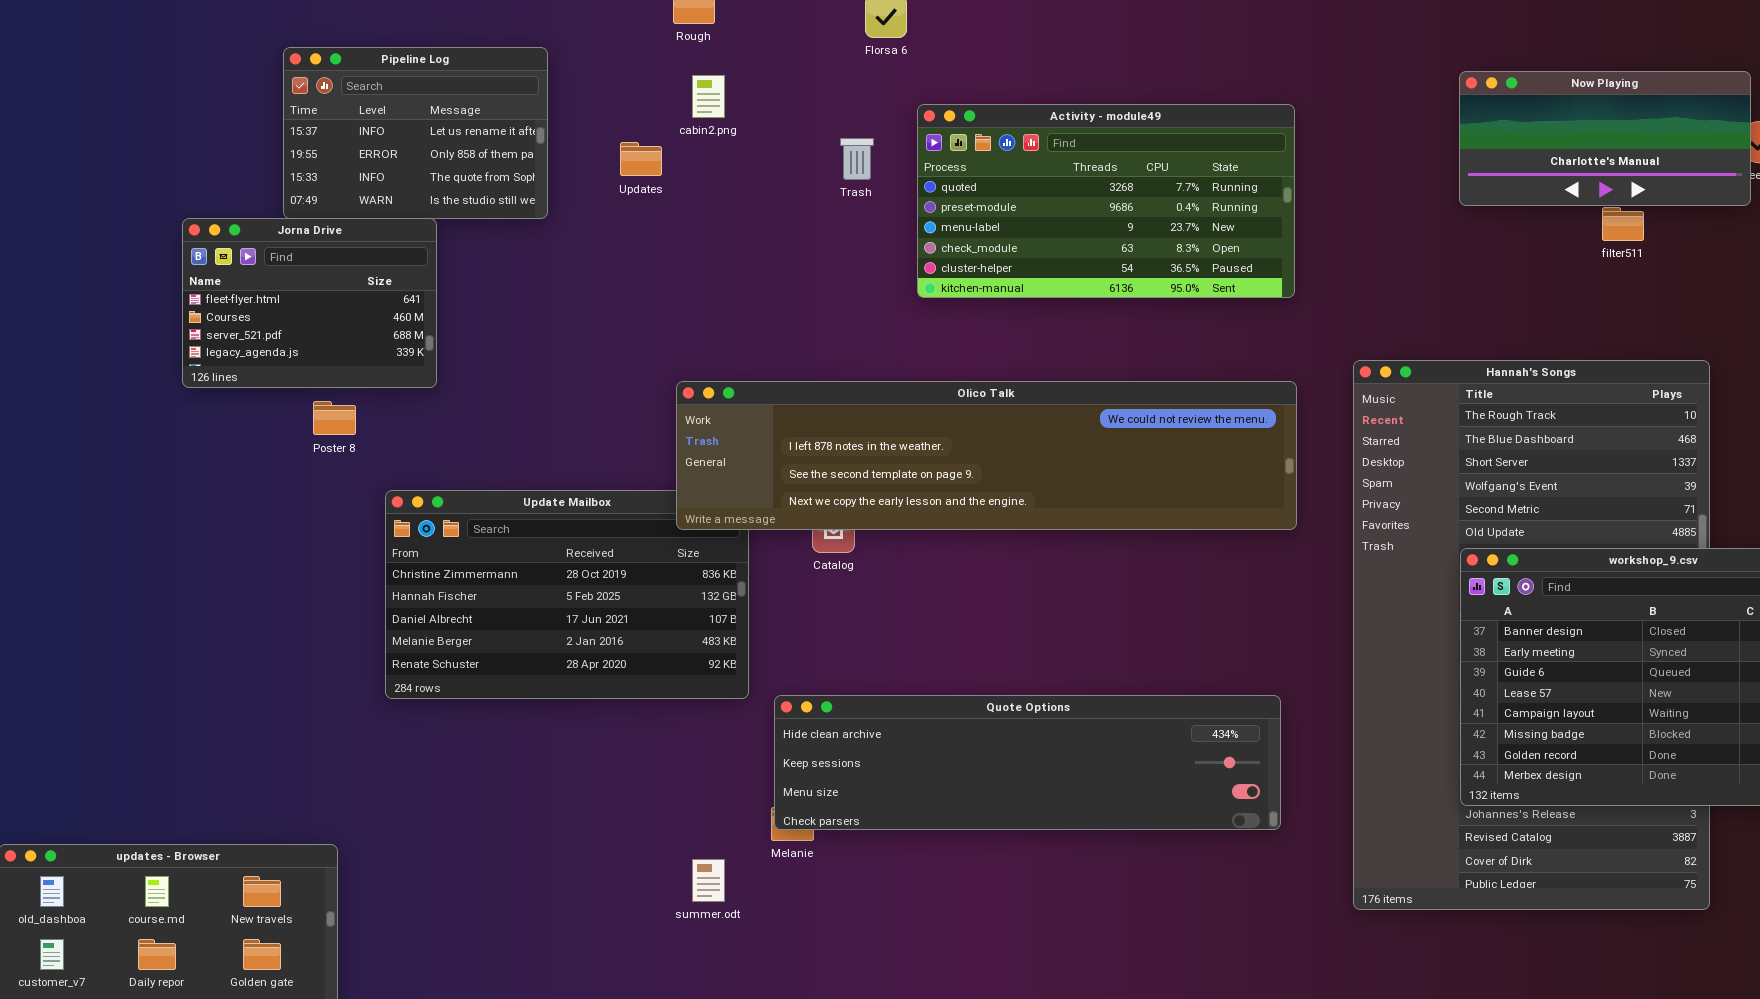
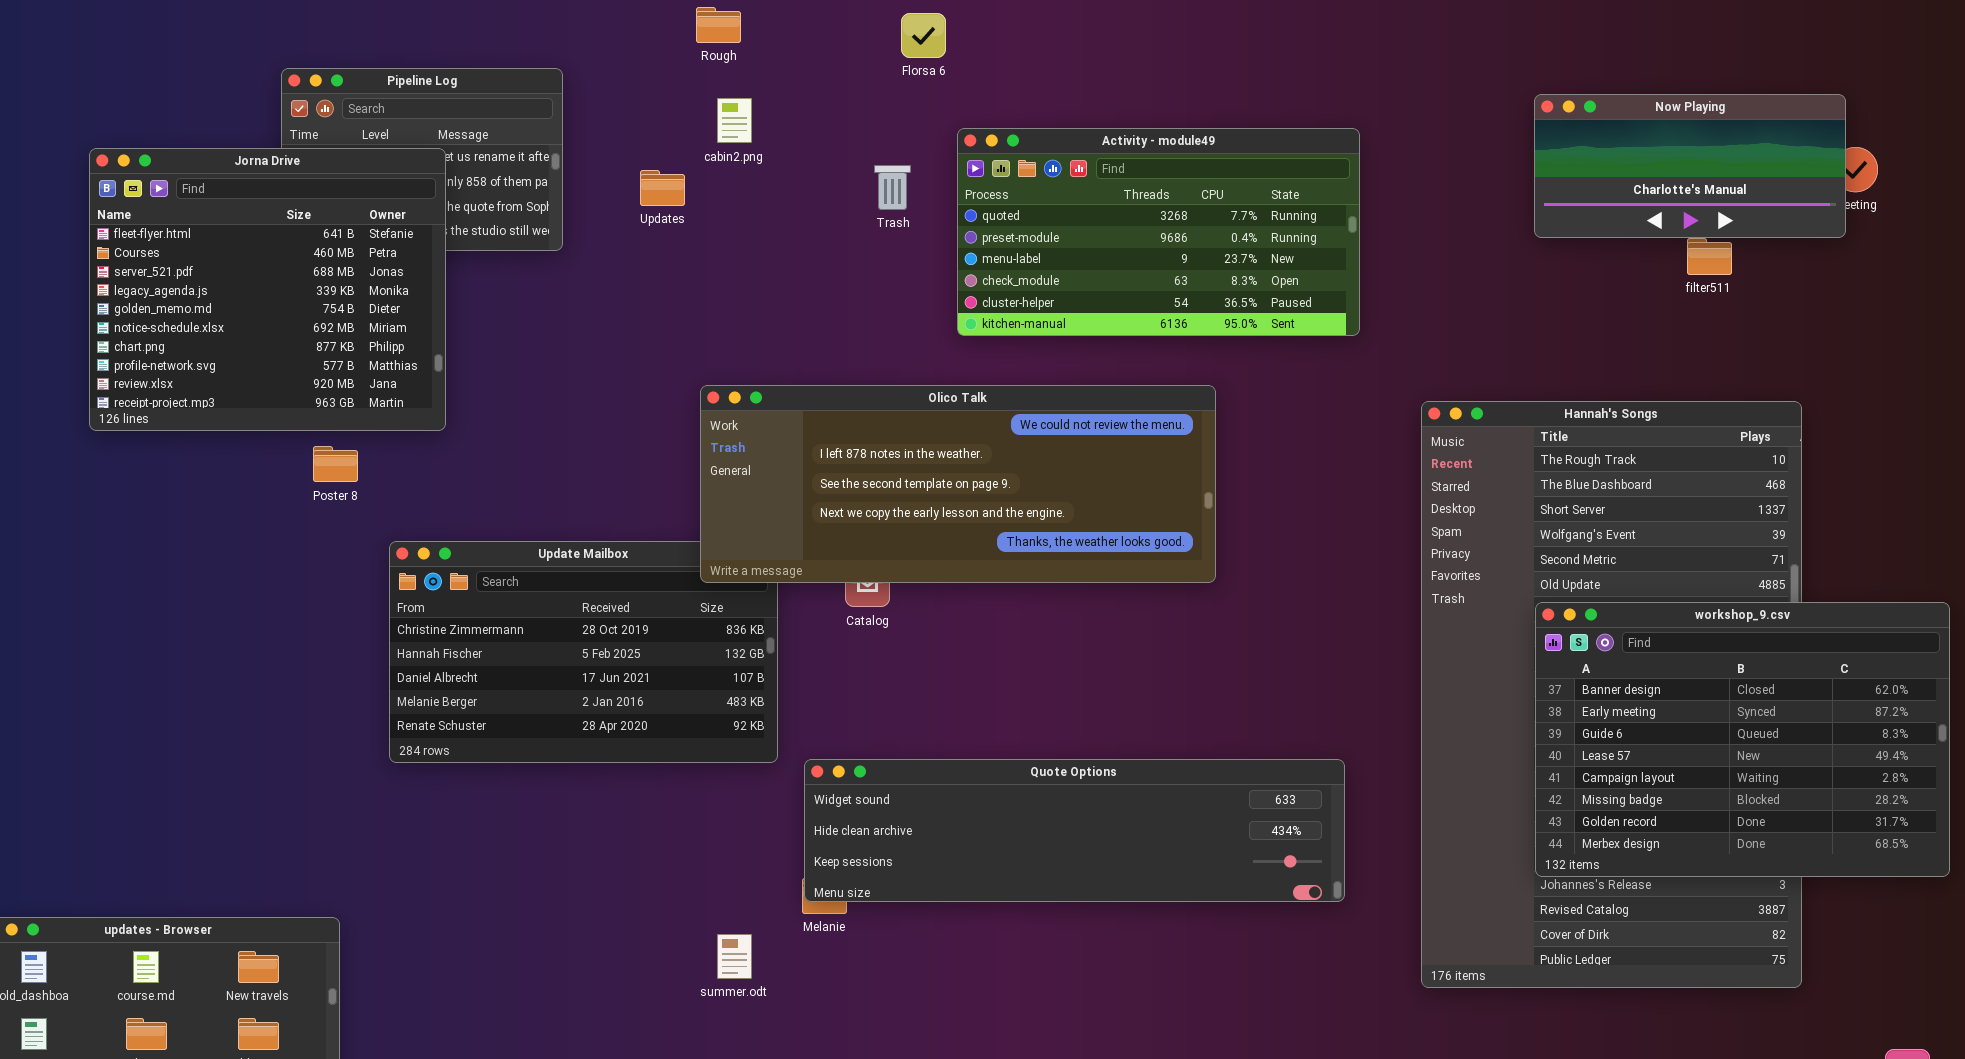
Jorna Drive: [182,218,437,388] -> [89,148,446,431], resized
Olico Talk: [676,381,1297,530] -> [700,385,1216,583], resized
Quote Options: [774,695,1281,830] -> [804,759,1345,902], scrolled up 1 row

